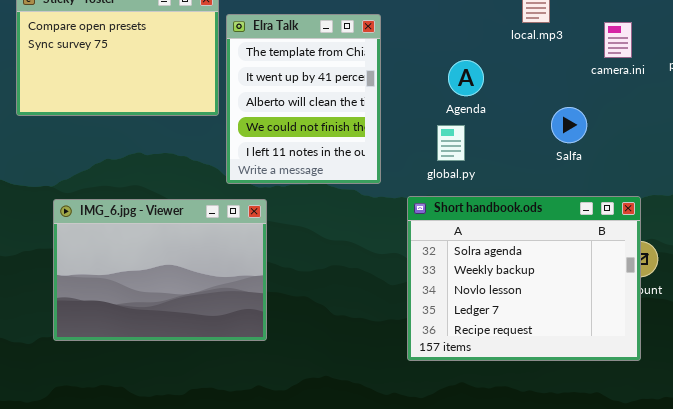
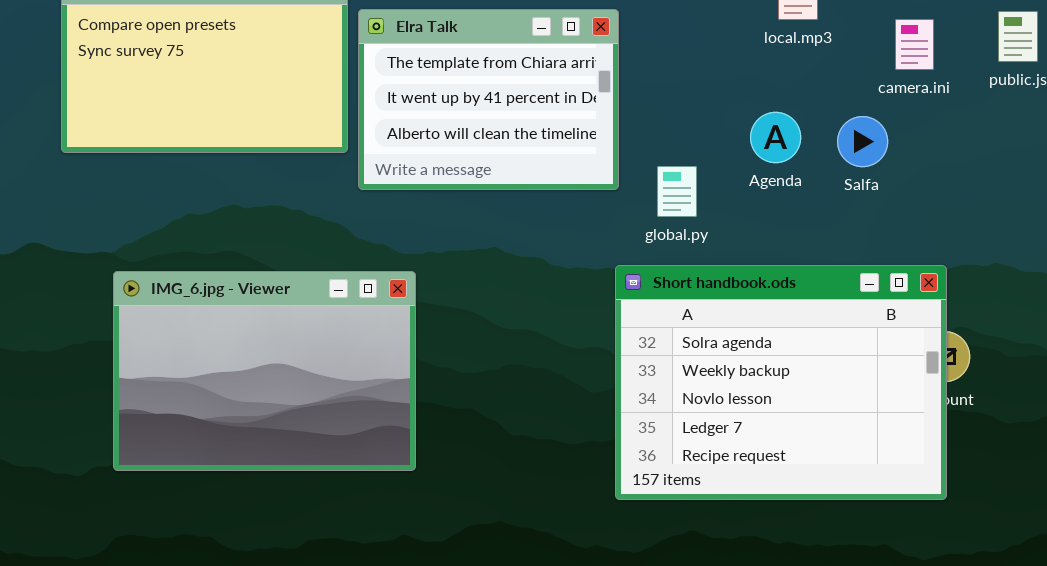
Elra Talk: [226,14,381,184] -> [358,9,619,190], resized
Agenda: [448,60,484,96] -> [750,112,801,163], moved
Salfa: [551,107,587,143] -> [837,116,888,167], moved

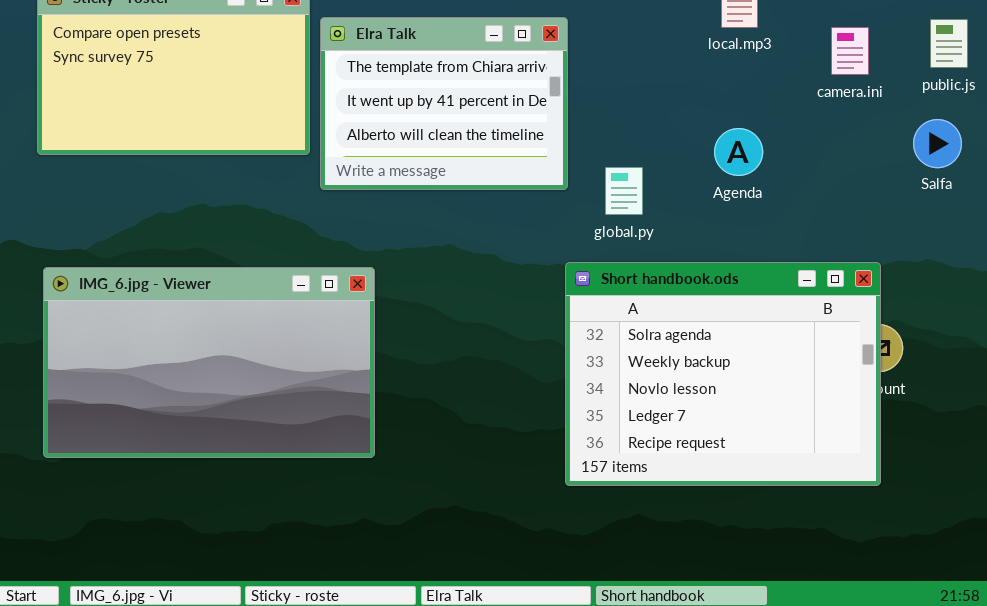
Agenda: [750,112,801,163] -> [714,128,763,176], moved
Salfa: [837,116,888,167] -> [913,119,962,168], moved
IMG_6.jpg - Viewer: [113,271,416,471] -> [43,267,375,458], resized

